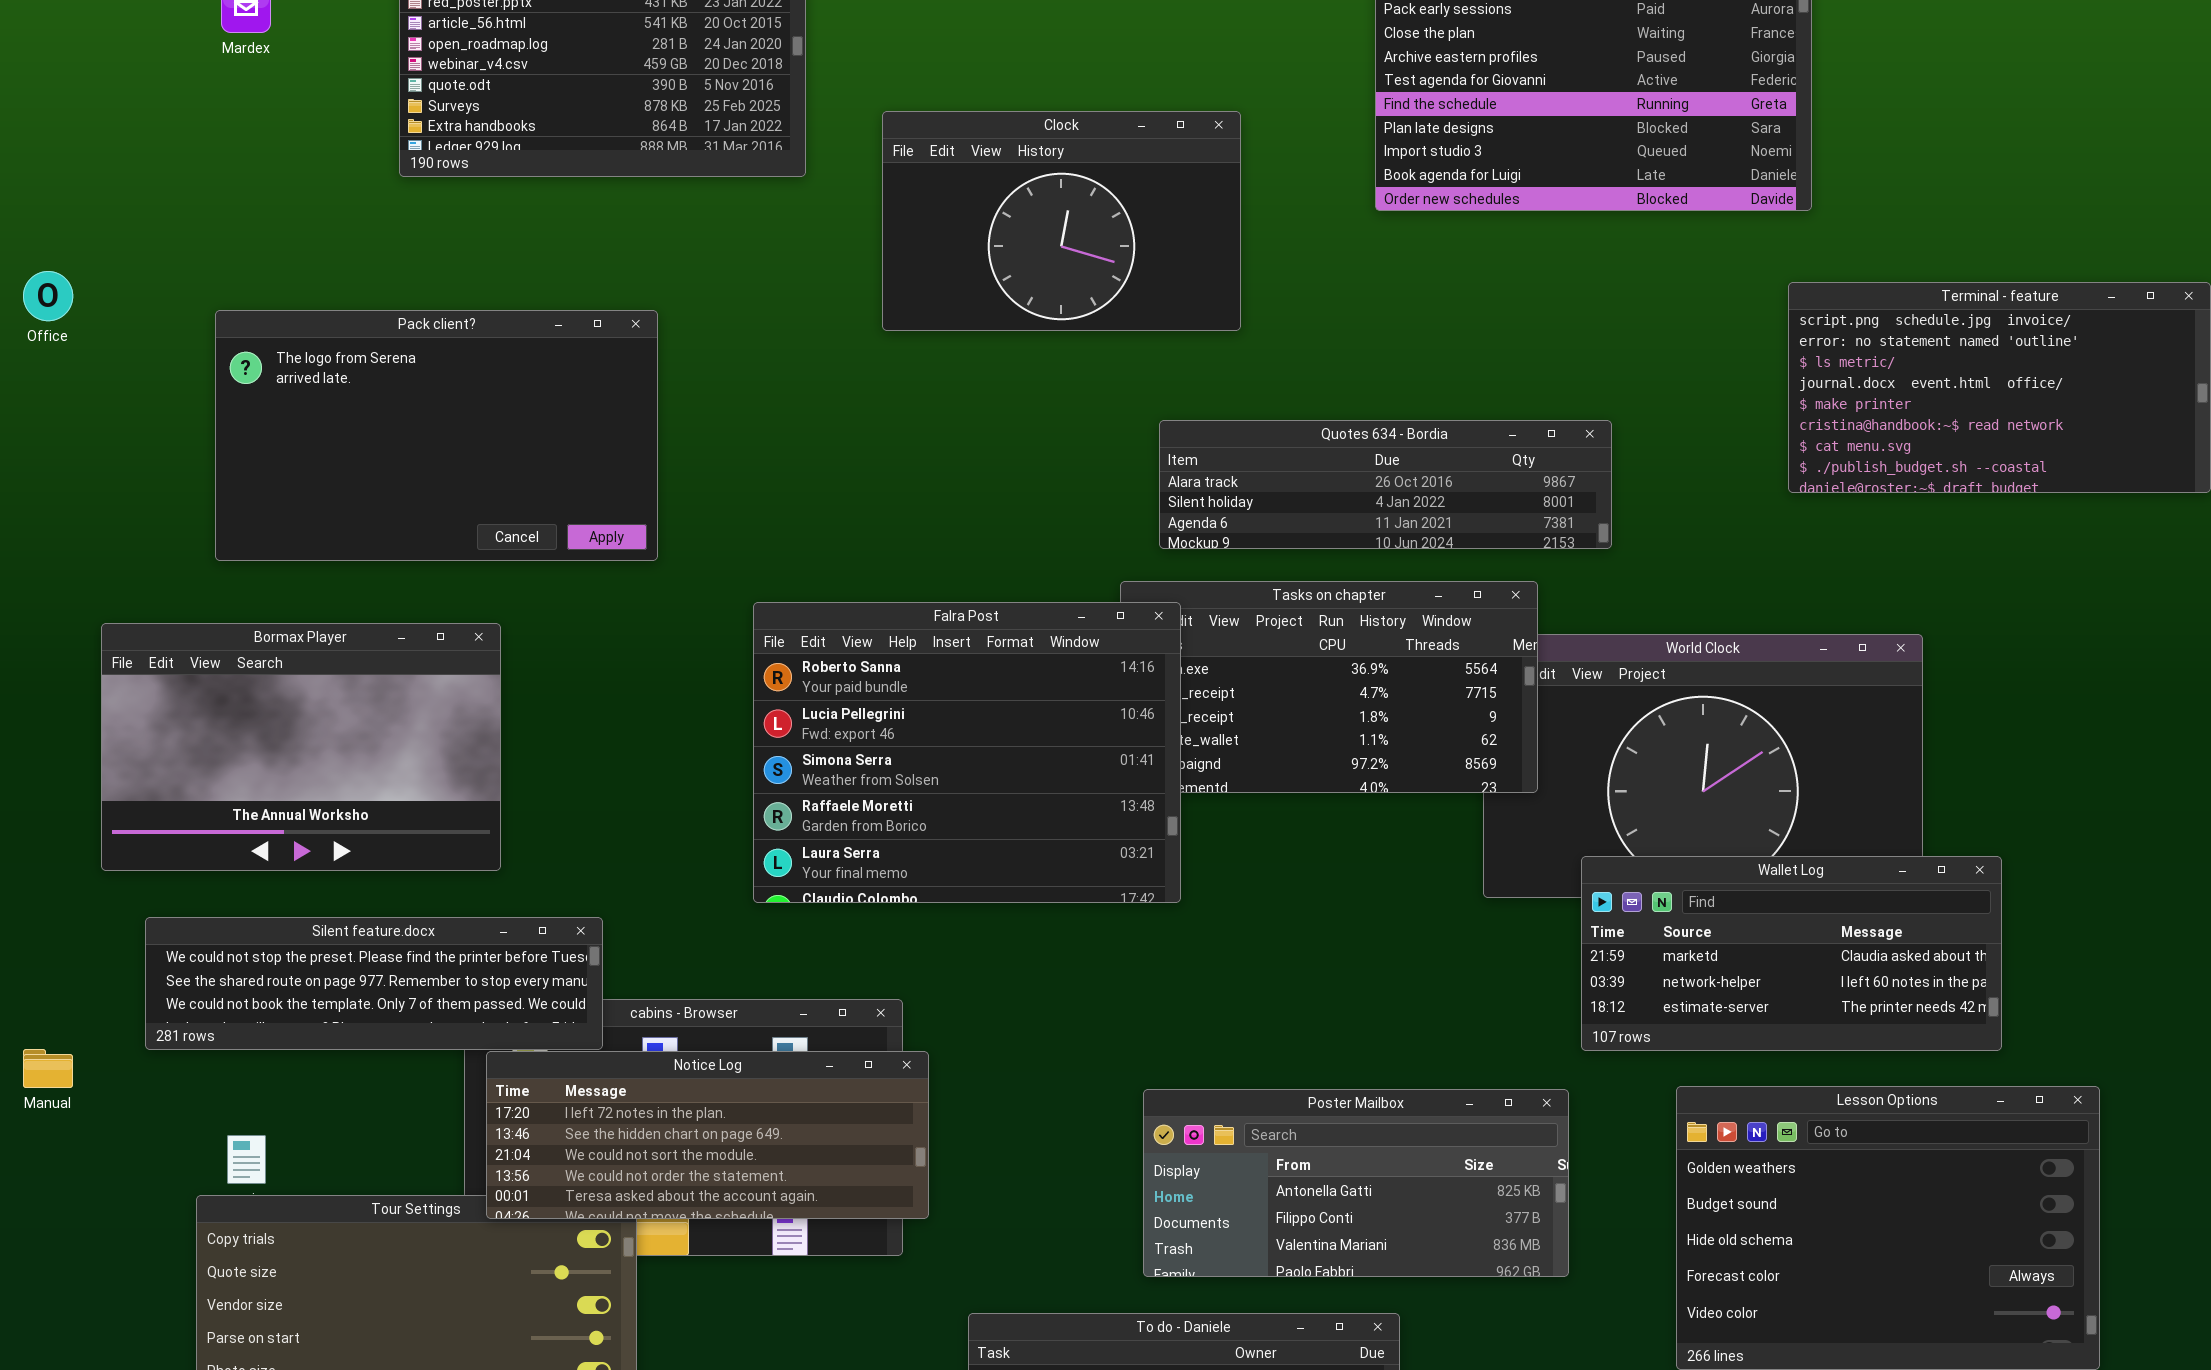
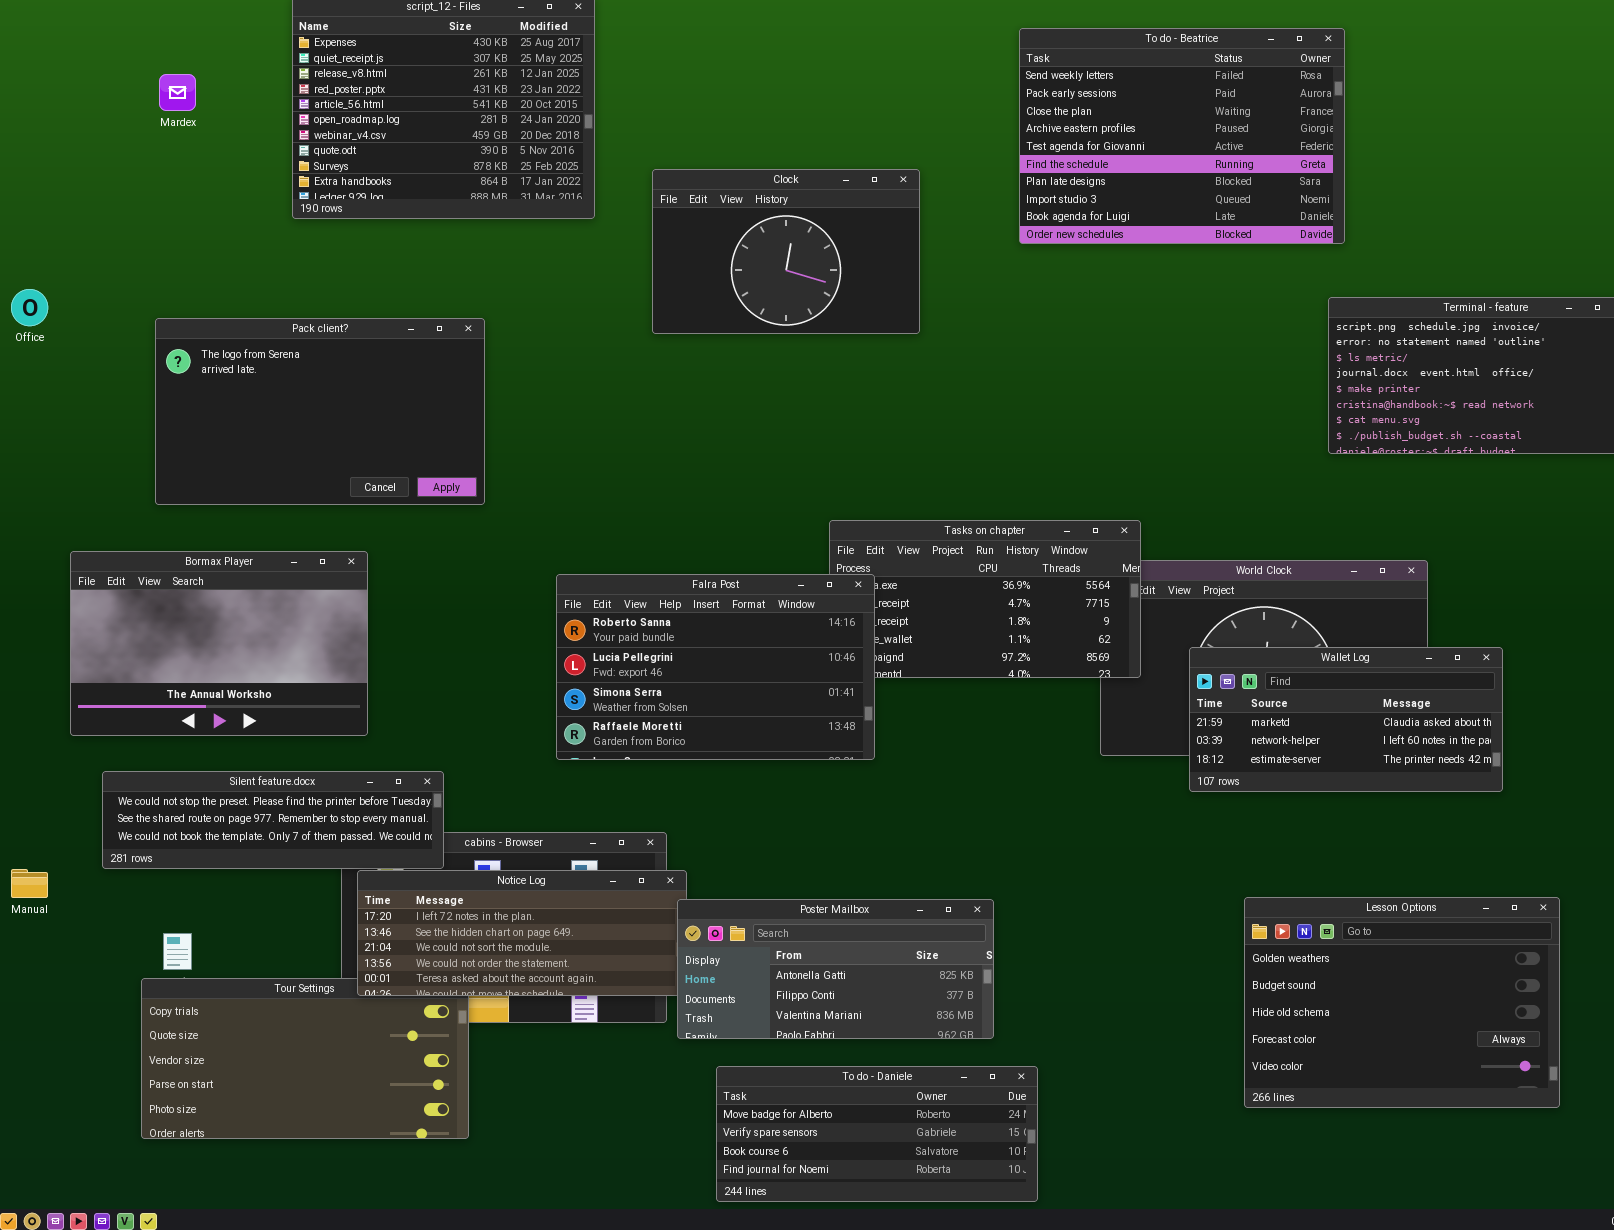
Quotes 634 - Bordia: [1159,420,1612,549] -> none, closed
Falra Post: [753,602,1181,903] -> [556,574,875,760], resized
Wallet Log: [1581,856,2002,1051] -> [1189,647,1503,792], moved
Poster Mailbox: [1143,1089,1569,1277] -> [677,899,994,1039], moved

